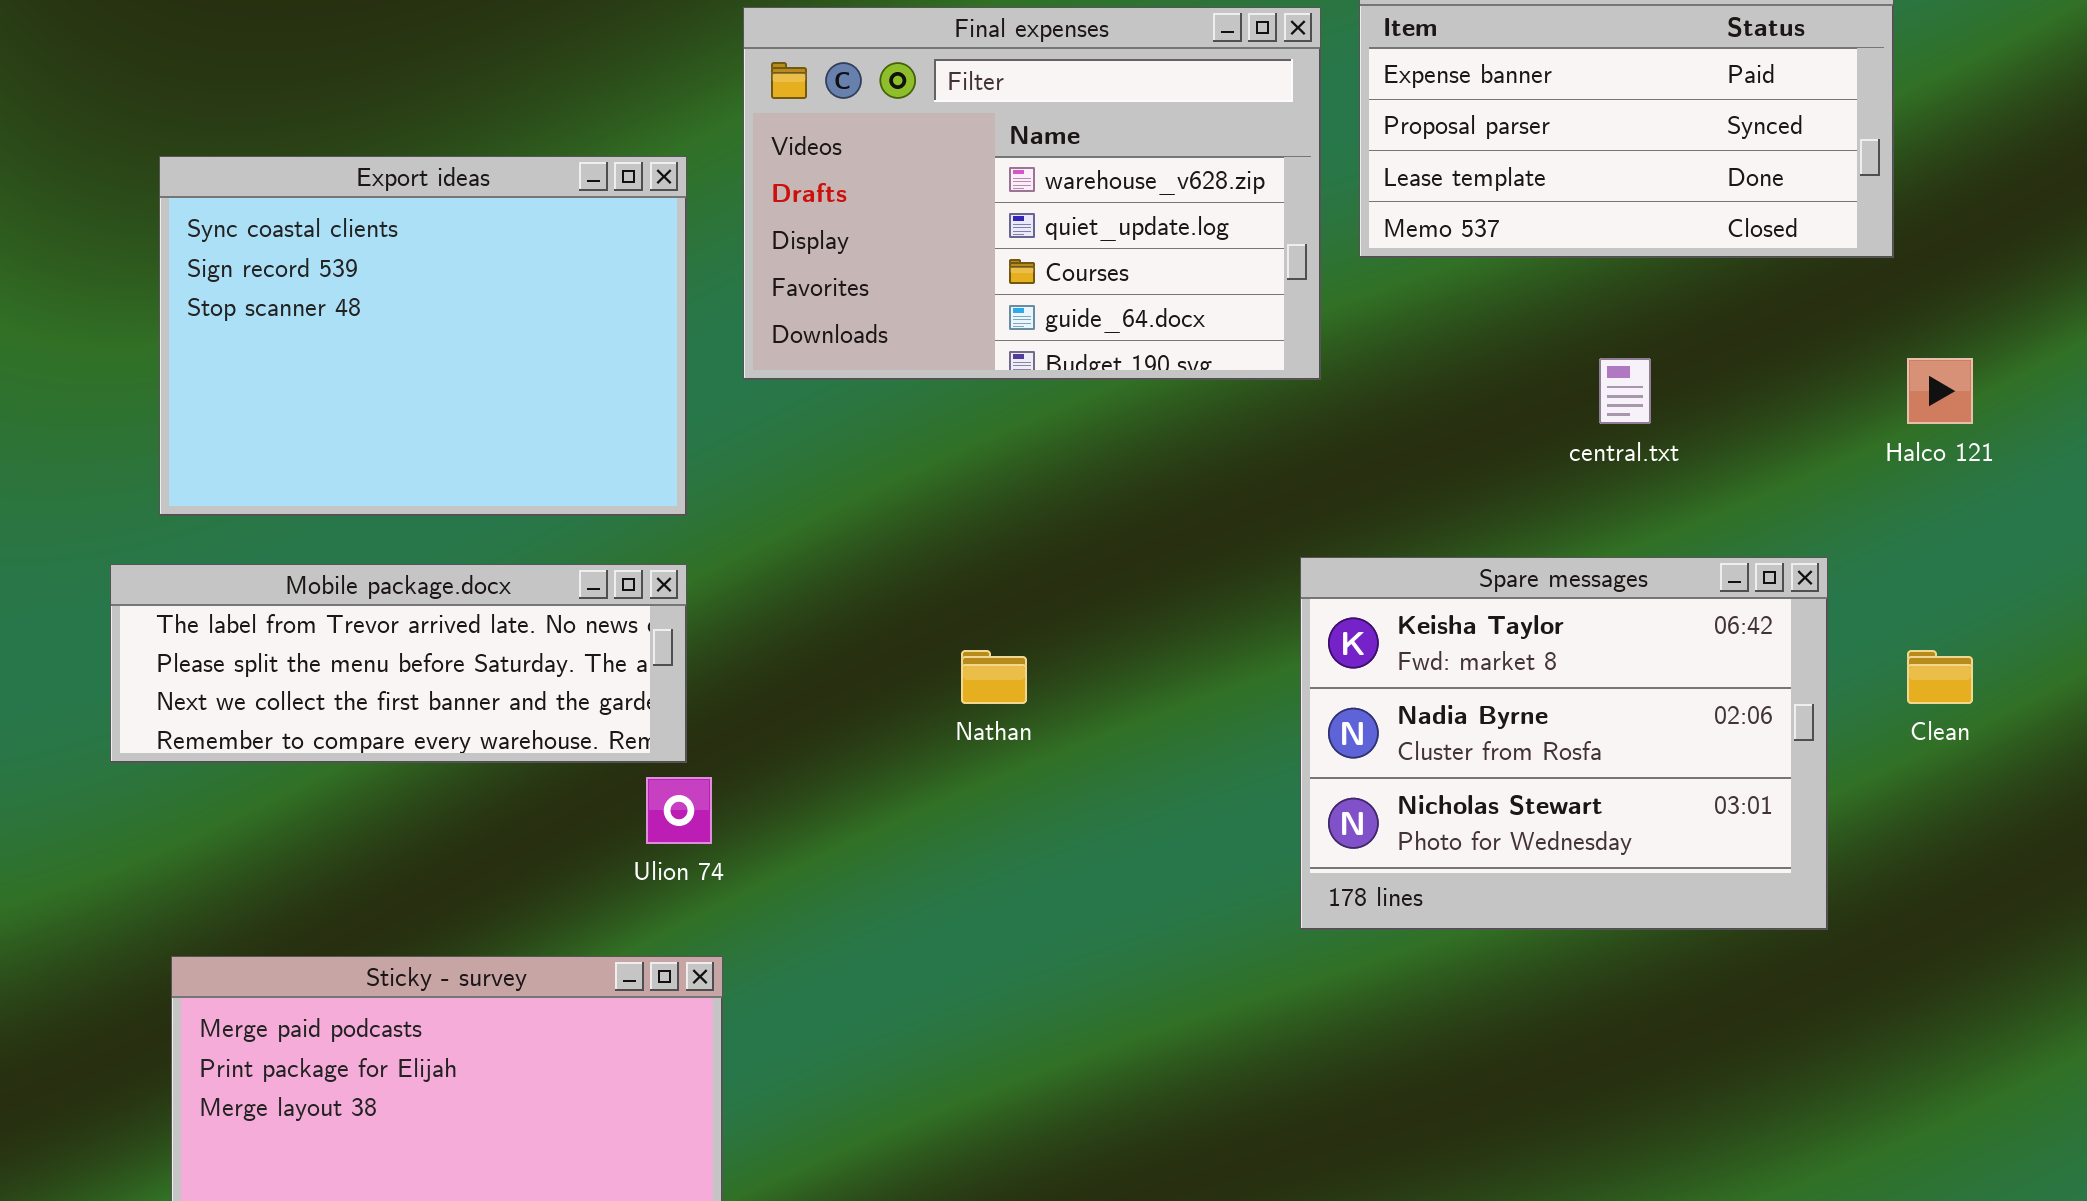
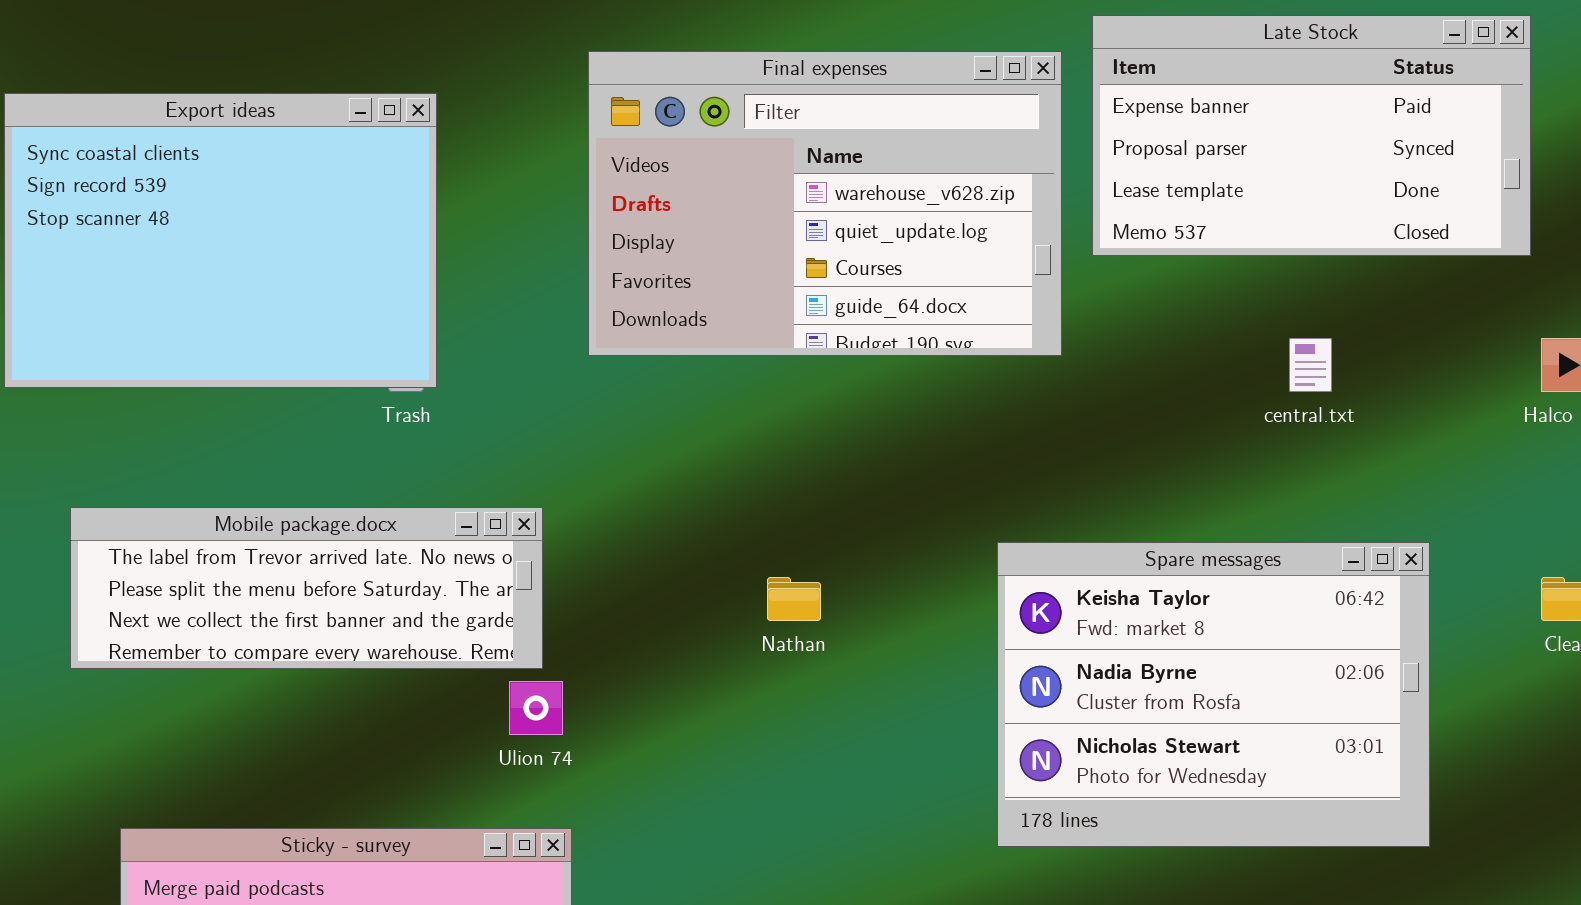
Export ideas: [159,156,687,516] -> [4,93,437,388], moved
Spare messages: [1300,557,1828,930] -> [997,542,1430,847], moved

